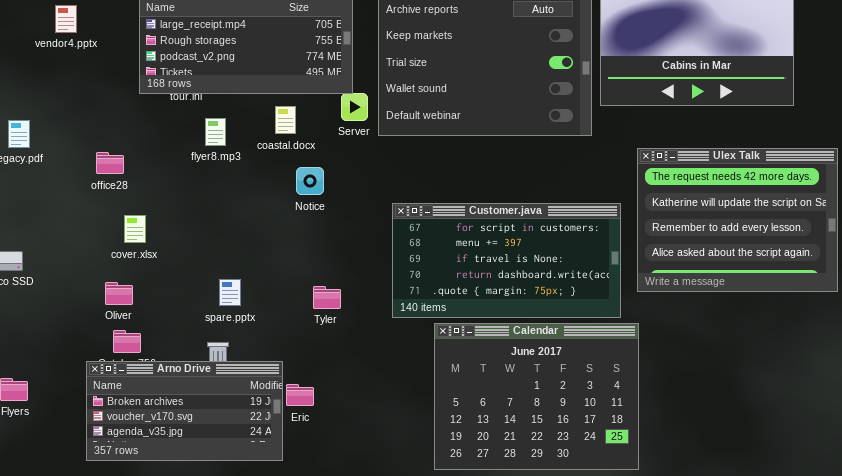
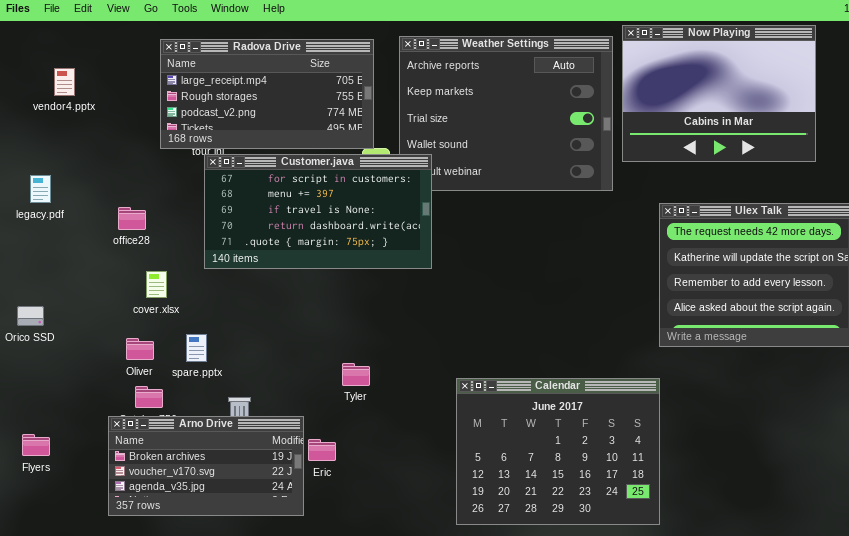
vendor4.pptx: [55,5,77,33] -> [54,68,75,96], moved
Customer.java: [392,203,621,318] -> [204,154,432,269], moved
spare.pptx: [219,279,241,306] -> [186,334,207,362], moved
Tyler: [313,286,341,309] -> [342,363,370,386], moved

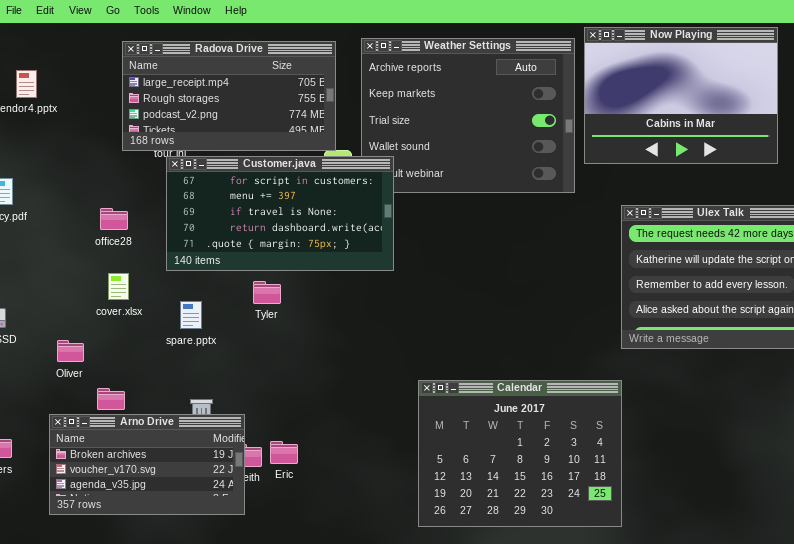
office28: [118,207,146,230] -> [100,208,128,230], moved
spare.pptx: [186,334,207,362] -> [180,301,202,329], moved
Oliver: [126,338,154,360] -> [57,340,84,362], moved
Tyler: [342,363,370,386] -> [253,281,281,304], moved
Arno Drive: [108,416,304,516] -> [49,414,245,515], moved

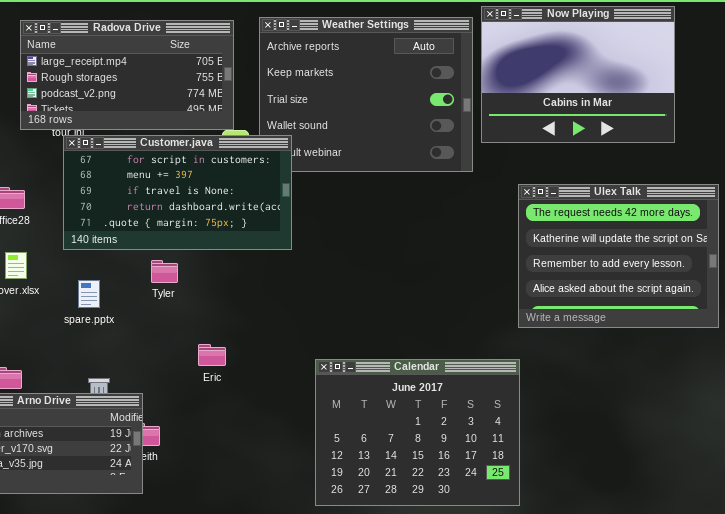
Eric: [270,441,298,464] -> [198,344,226,366], moved

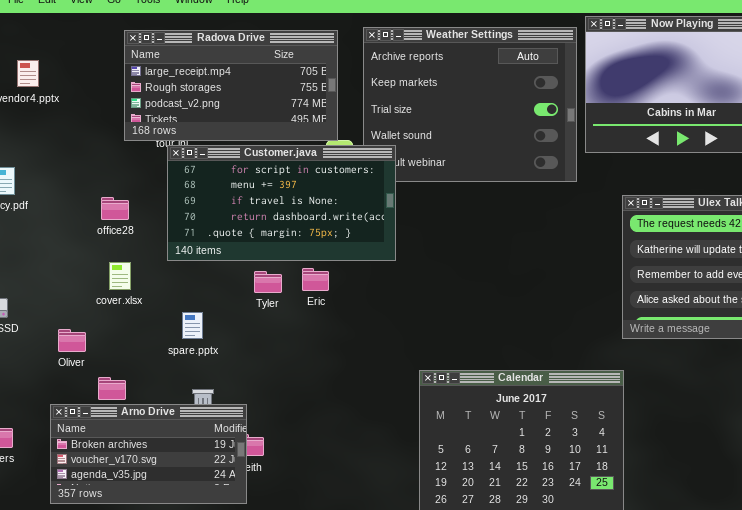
spare.pptx: [78,280,100,308] -> [182,312,203,339], moved
Eric: [198,344,226,366] -> [302,268,329,291], moved

